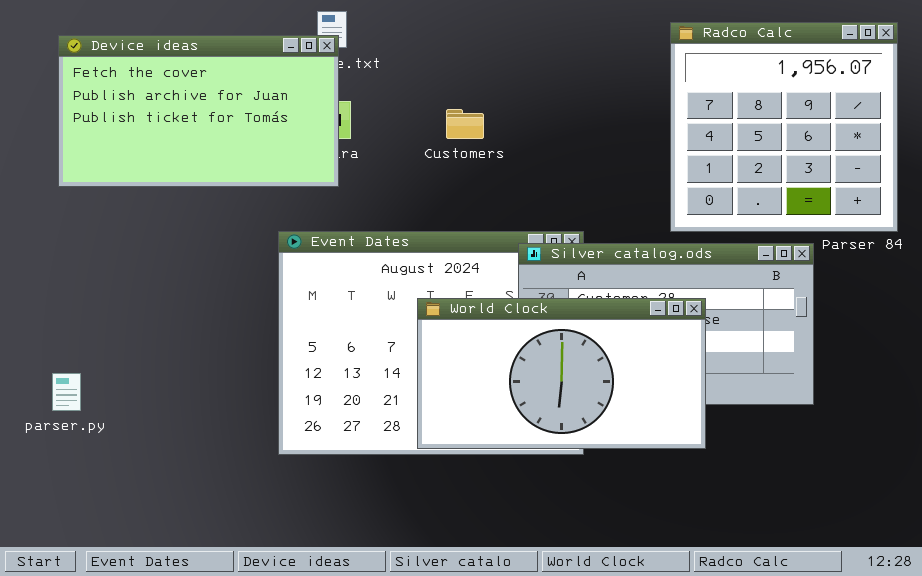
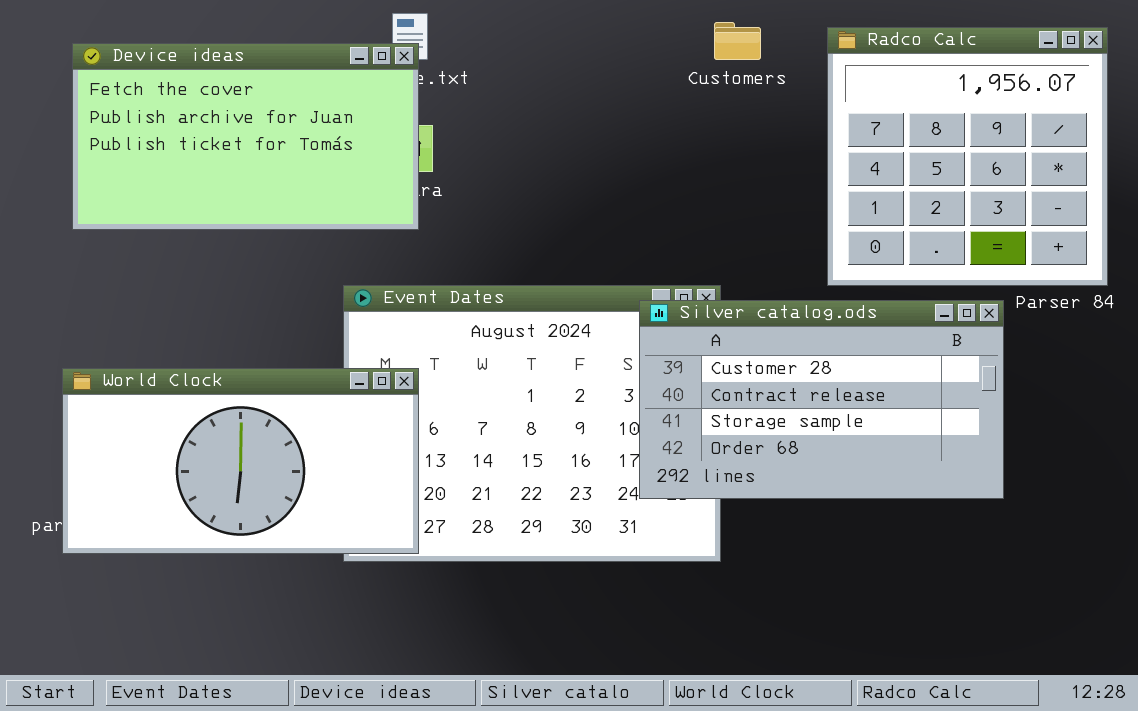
Customers: [446,109,484,139] -> [714,22,761,60], moved
World Clock: [417,298,706,449] -> [62,368,419,554], moved

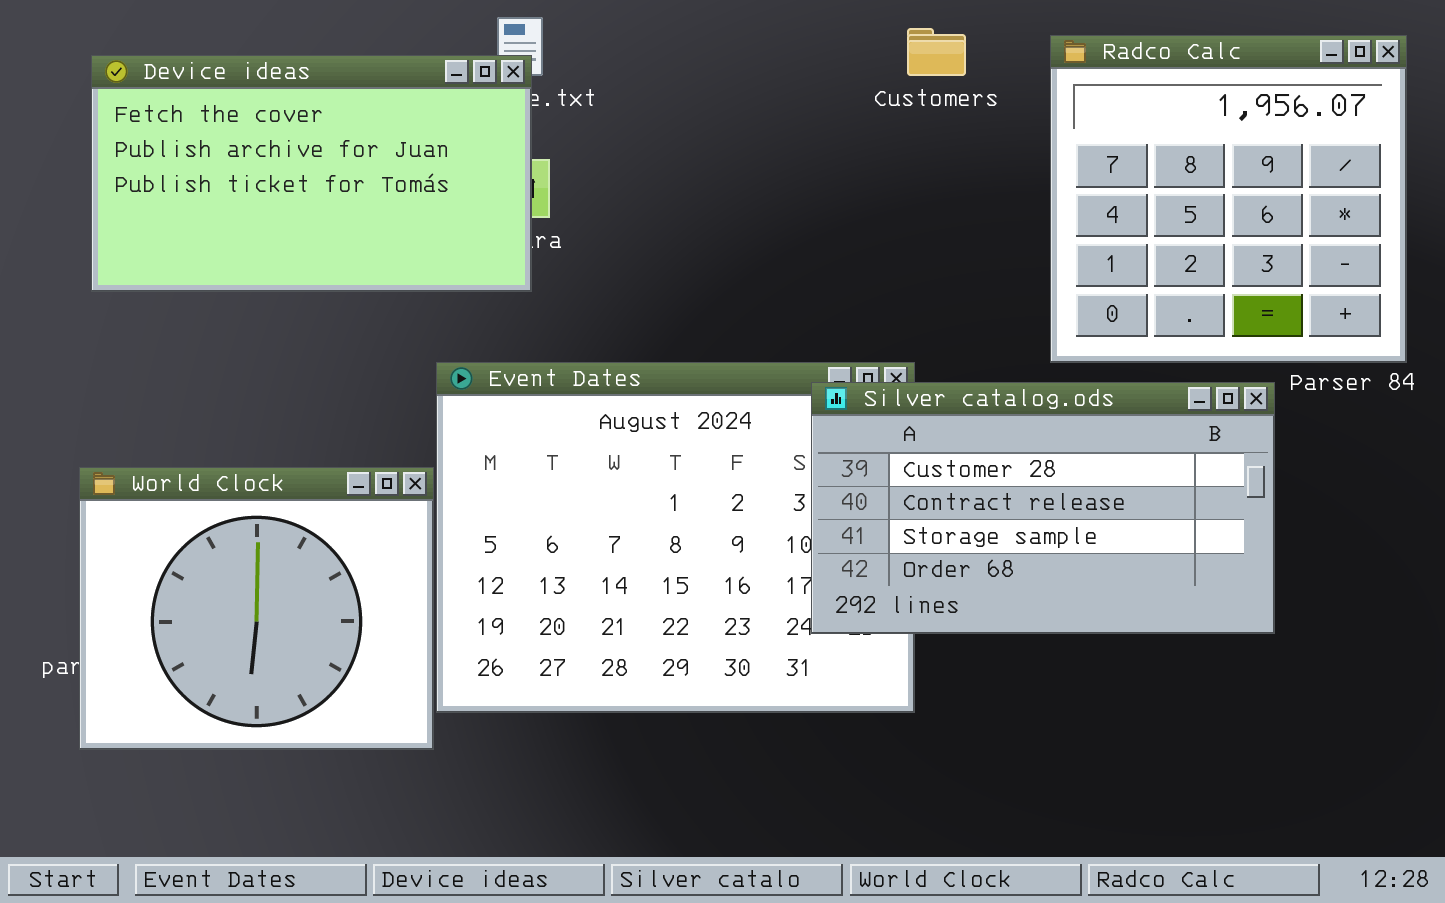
World Clock: [62,368,419,554] -> [79,467,434,750], resized

